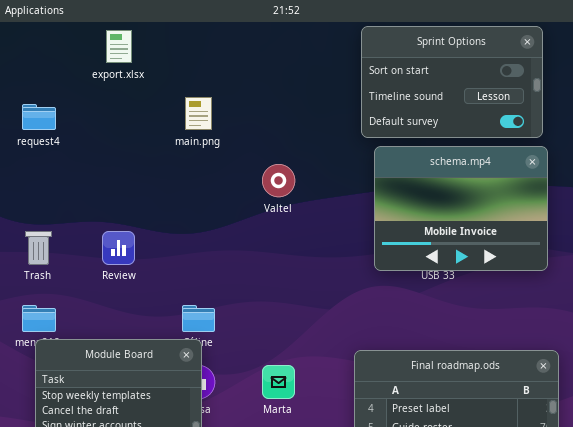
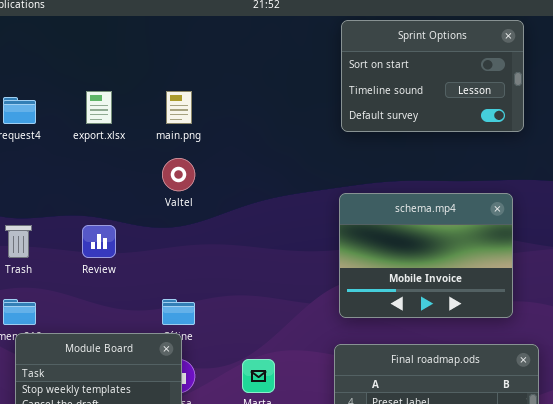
export.xlsx: [106,30,132,63] -> [86,91,112,124], moved
schema.mp4: [374,146,548,271] -> [339,193,513,318], moved
Valtel: [262,164,295,197] -> [162,158,195,191], moved

